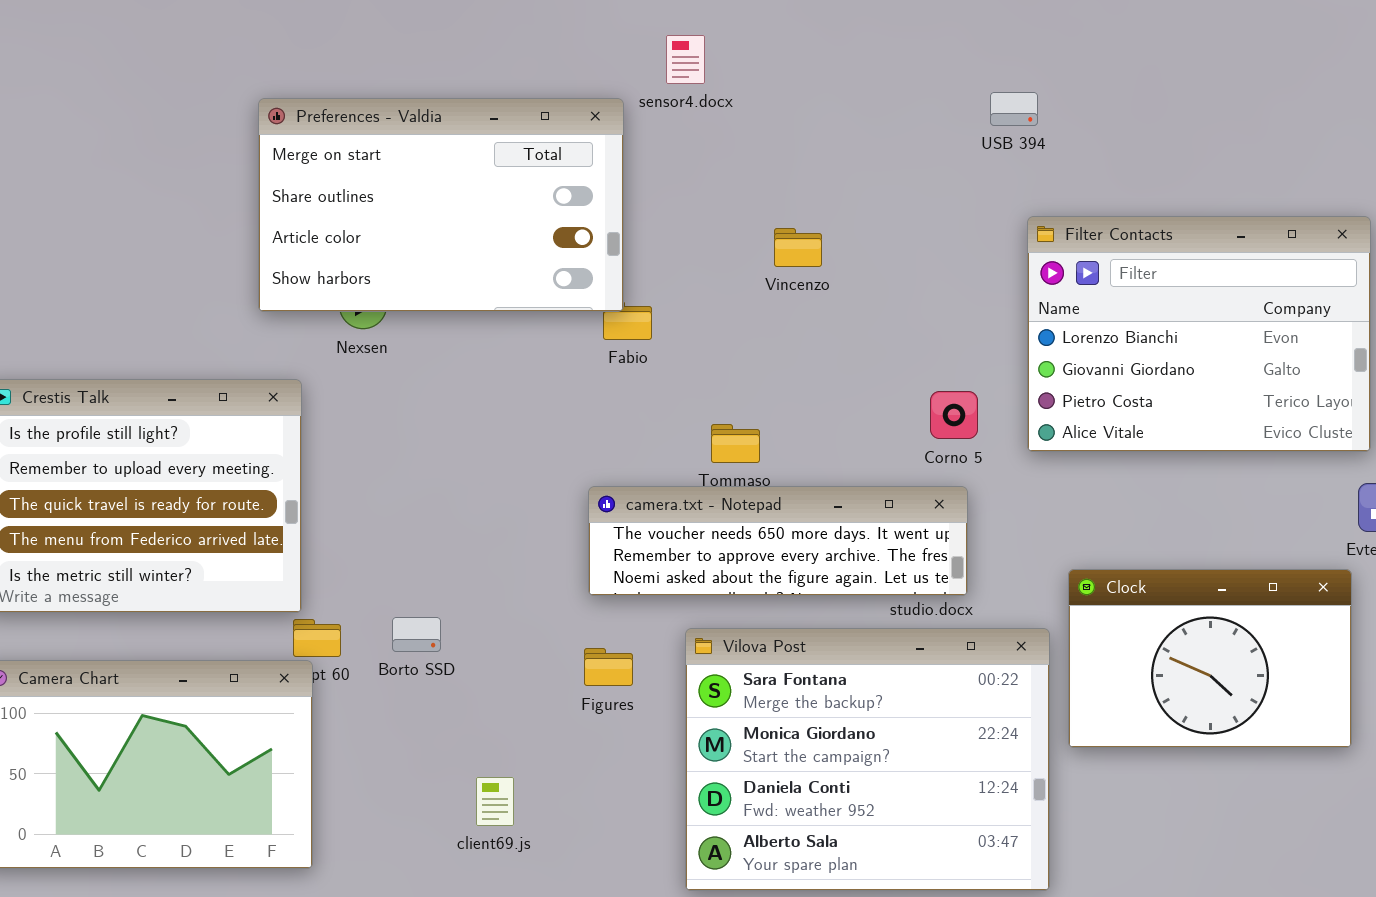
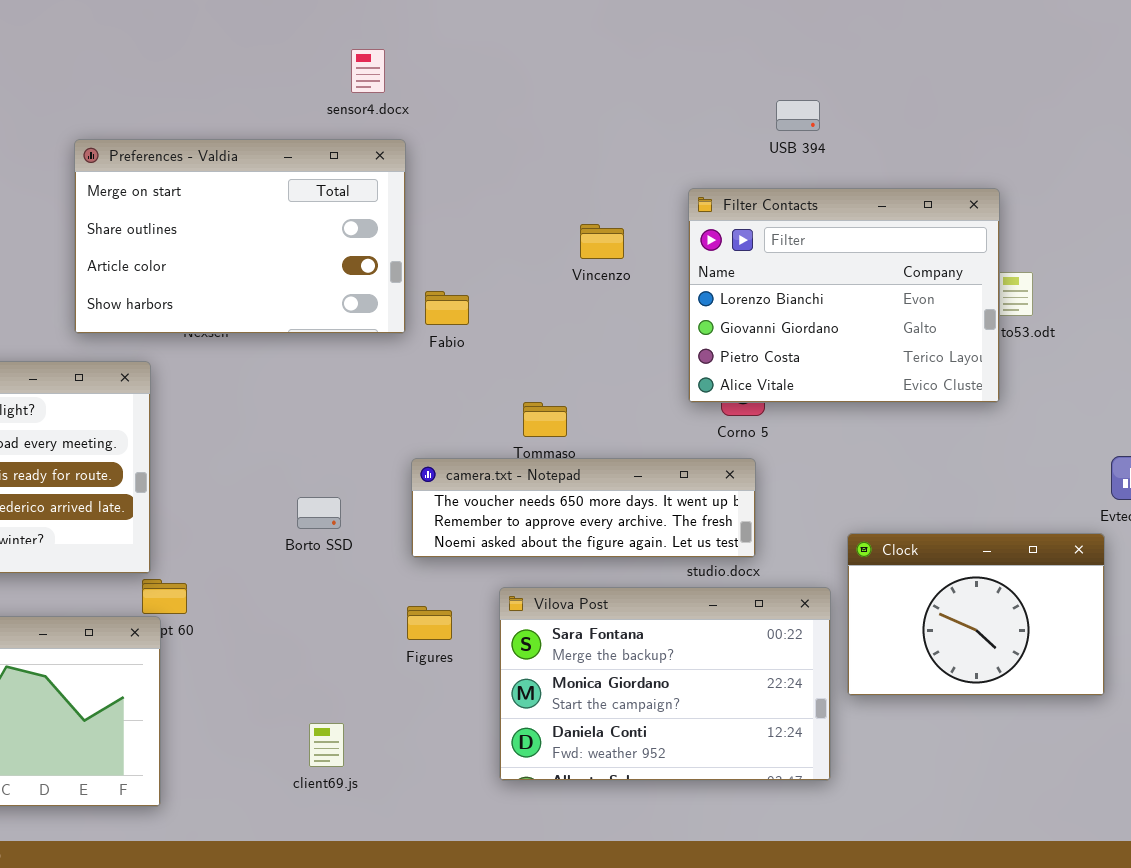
sensor4.docx: [666,35,705,84] -> [351,49,385,93], moved
Preferences - Valdia: [258,98,624,312] -> [74,139,406,334], moved
Filter Contacts: [1027,216,1371,452] -> [688,188,1000,403], moved
Borto SSD: [392,617,441,652] -> [297,497,341,529], moved
Vilova Post: [685,628,1050,891] -> [499,587,831,781], resized

